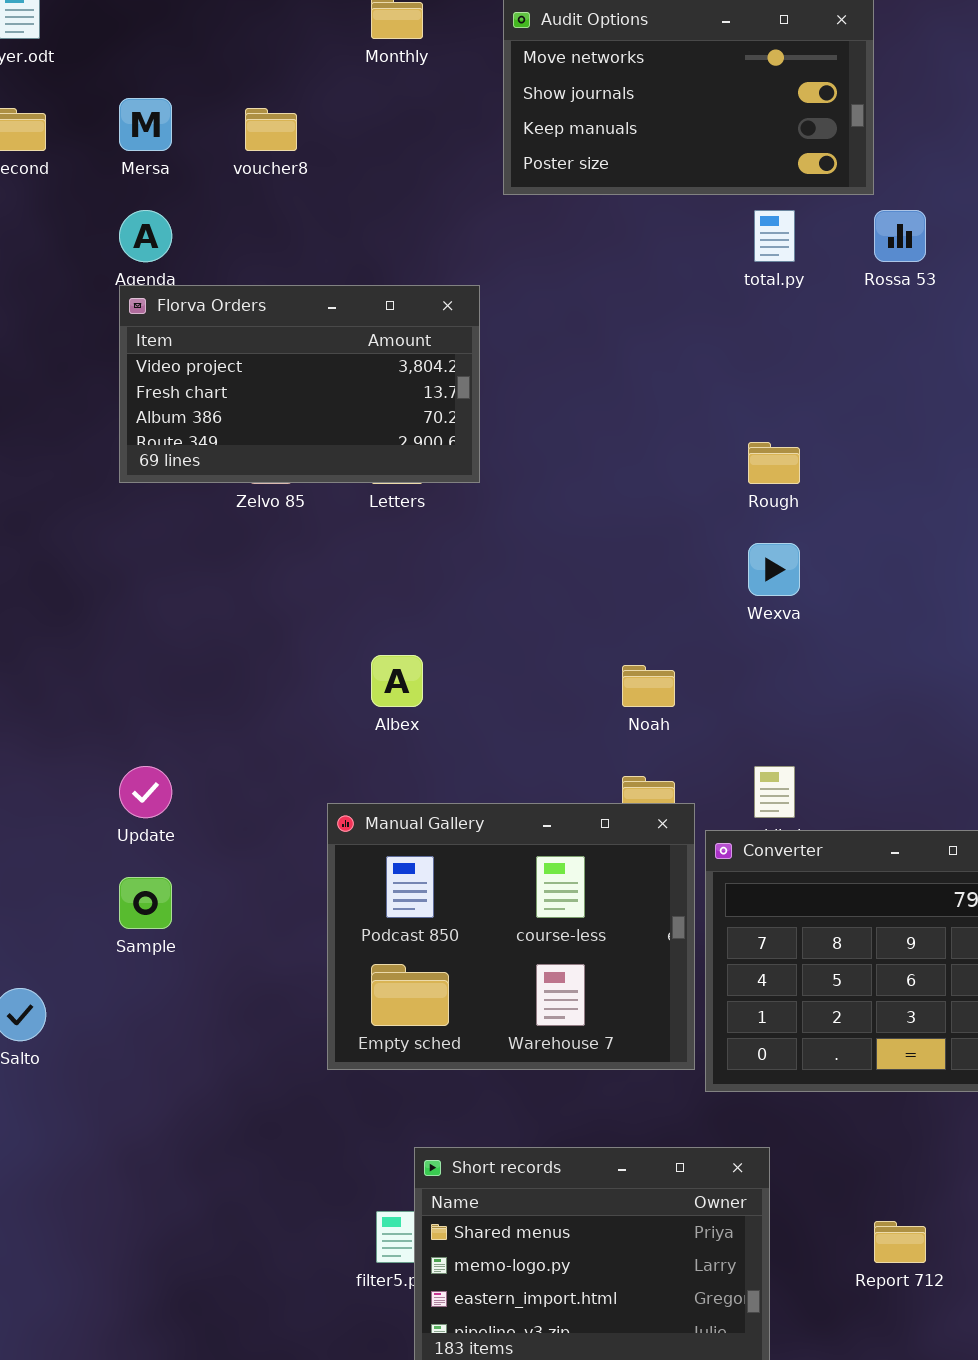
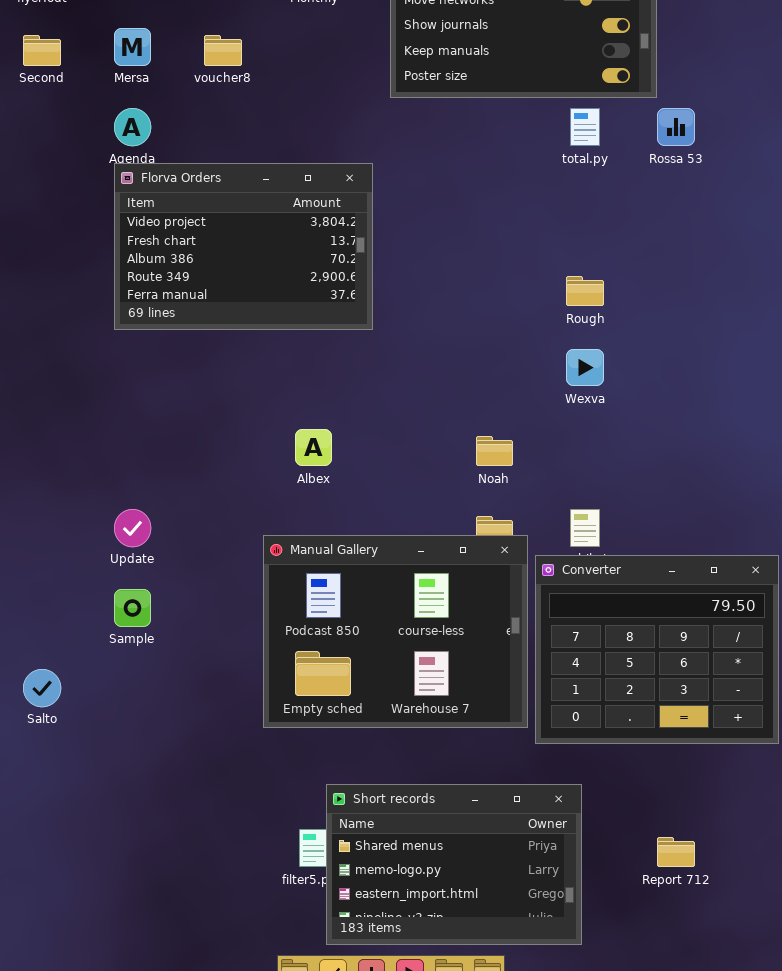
Florva Orders: [119,285,480,483] -> [114,163,373,330], resized

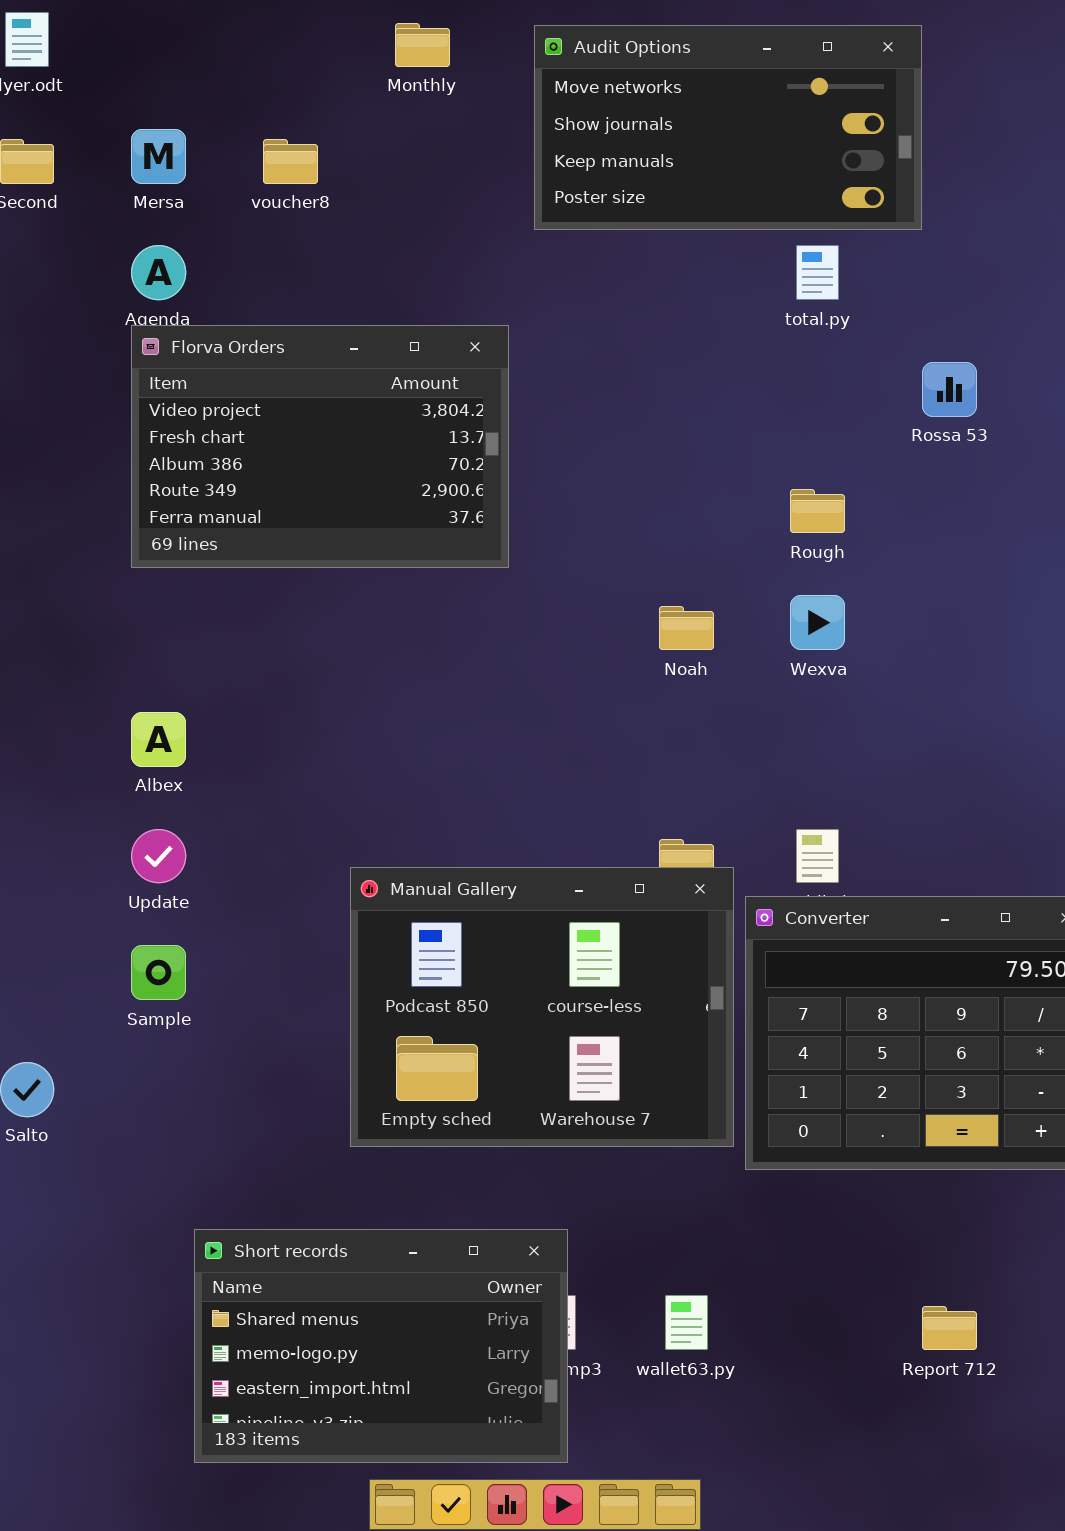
Rossa 53: [657,108,695,146] -> [922,362,977,417], moved
Albex: [295,429,332,466] -> [131,712,186,767], moved
Noah: [476,436,513,466] -> [659,606,714,650], moved
Short records: [326,784,582,945] -> [194,1229,568,1463], moved

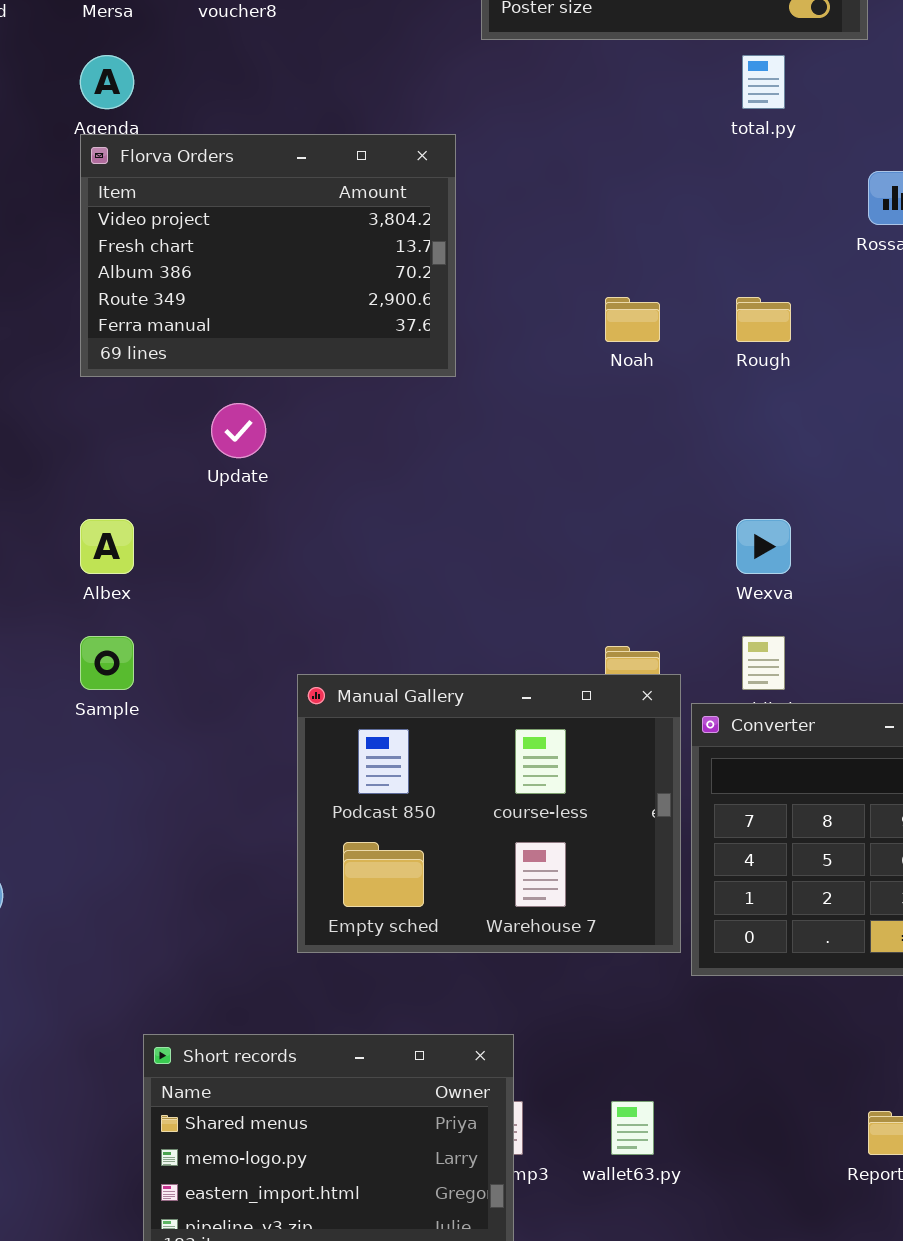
Wexva: [790,595,845,650] -> [736,519,791,574], moved
Noah: [659,606,714,650] -> [605,297,660,342], moved
Update: [131,829,186,883] -> [211,403,266,458], moved
Sample: [131,945,186,1000] -> [80,636,134,690], moved

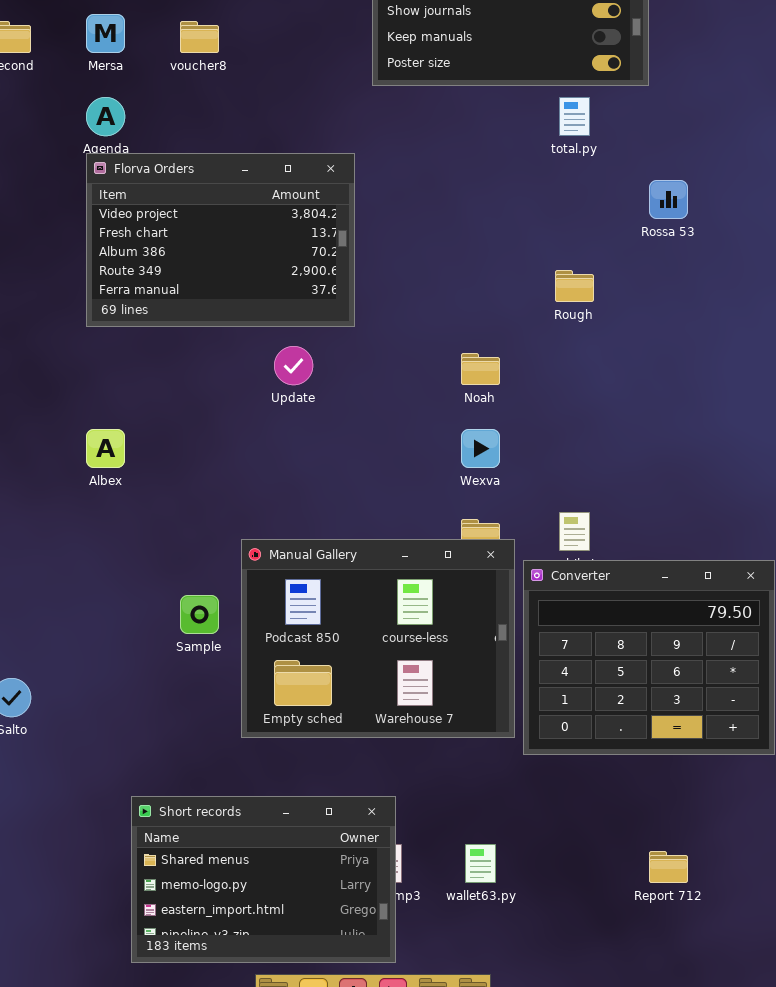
Noah: [605,297,660,342] -> [461,353,500,385], moved
Update: [211,403,266,458] -> [274,346,313,385], moved
Wexva: [736,519,791,574] -> [461,429,500,468], moved
Sample: [80,636,134,690] -> [180,595,219,634], moved

